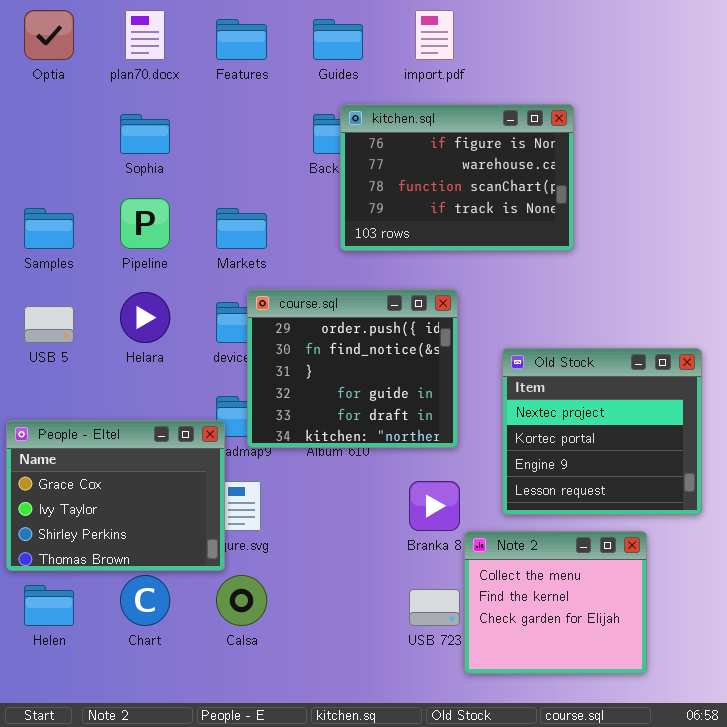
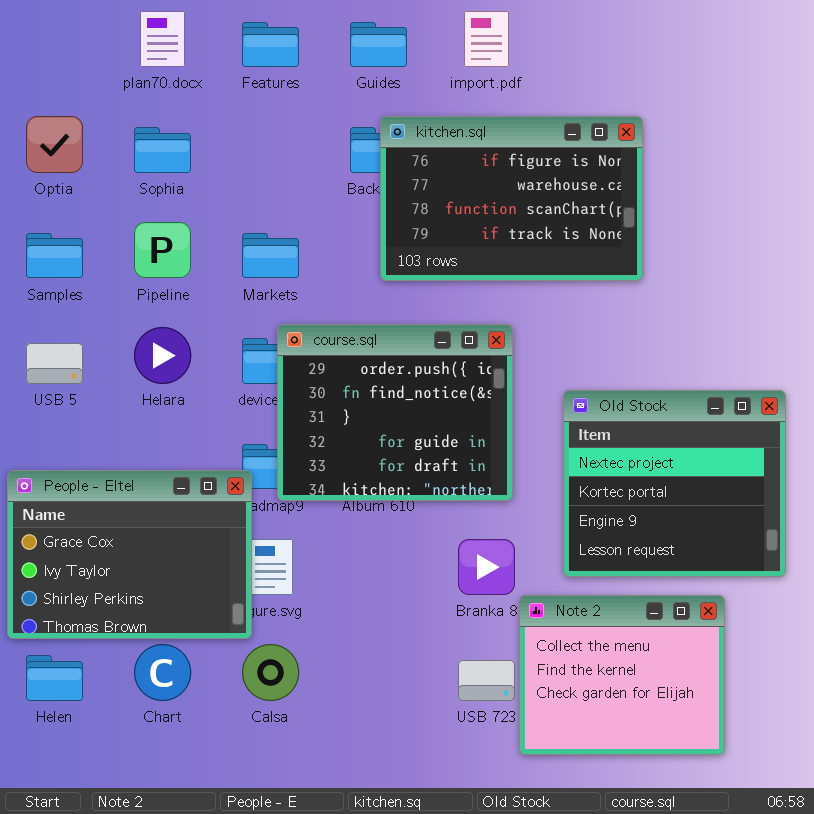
Optia: [24,10,74,60] -> [26,116,83,173], moved

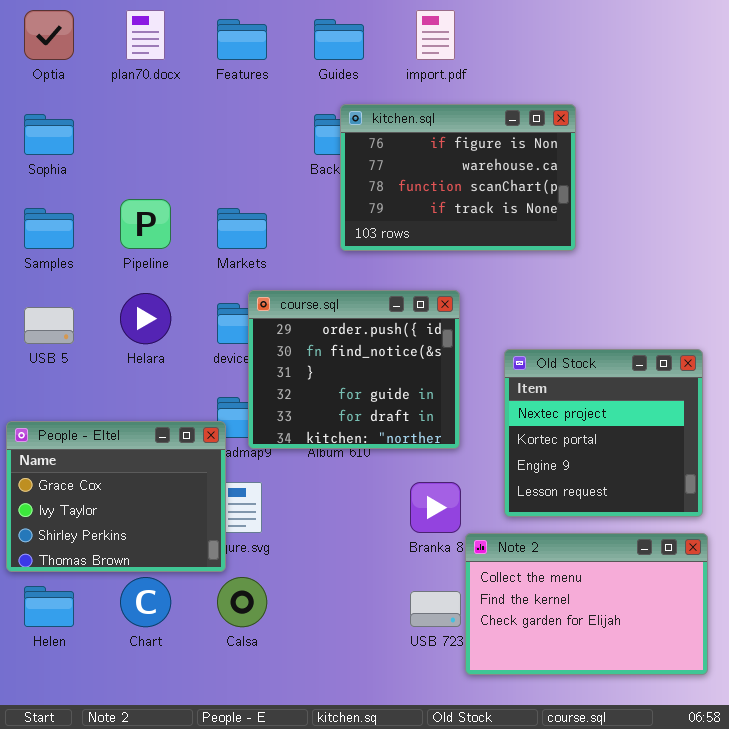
Optia: [26,116,83,173] -> [24,10,74,60], moved
Sophia: [134,127,191,173] -> [24,114,74,155], moved
Note 2: [519,595,725,755] -> [465,533,708,675], resized

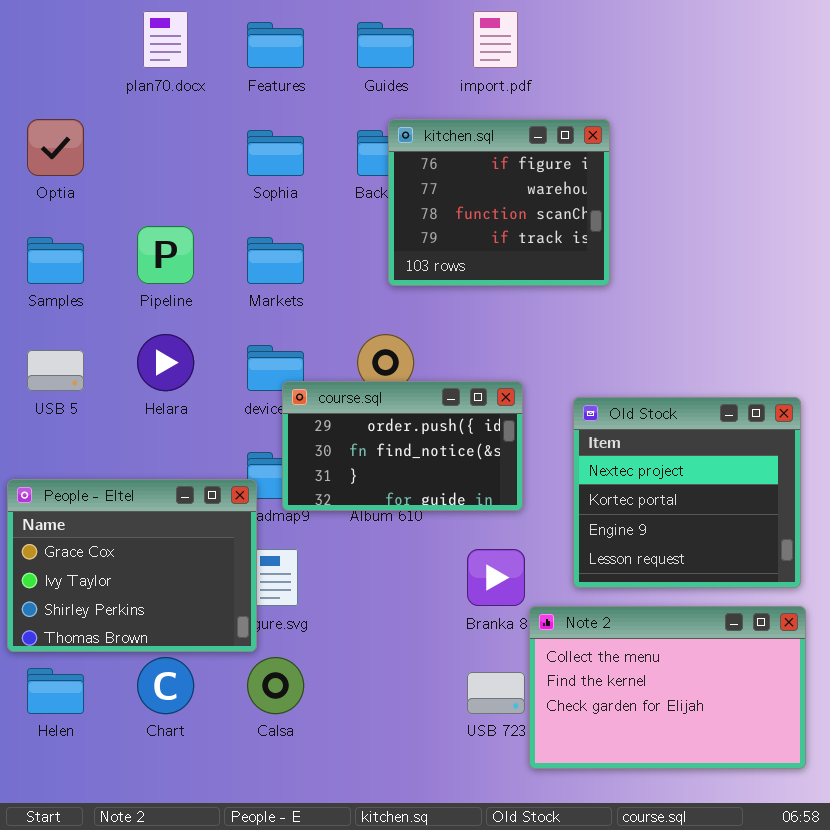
Optia: [24,10,74,60] -> [27,119,84,176], moved
kitchen.sql: [340,104,576,251] -> [388,119,610,286], resized
Sophia: [24,114,74,155] -> [247,130,304,176], moved
course.sql: [248,290,460,449] -> [282,381,523,511], resized

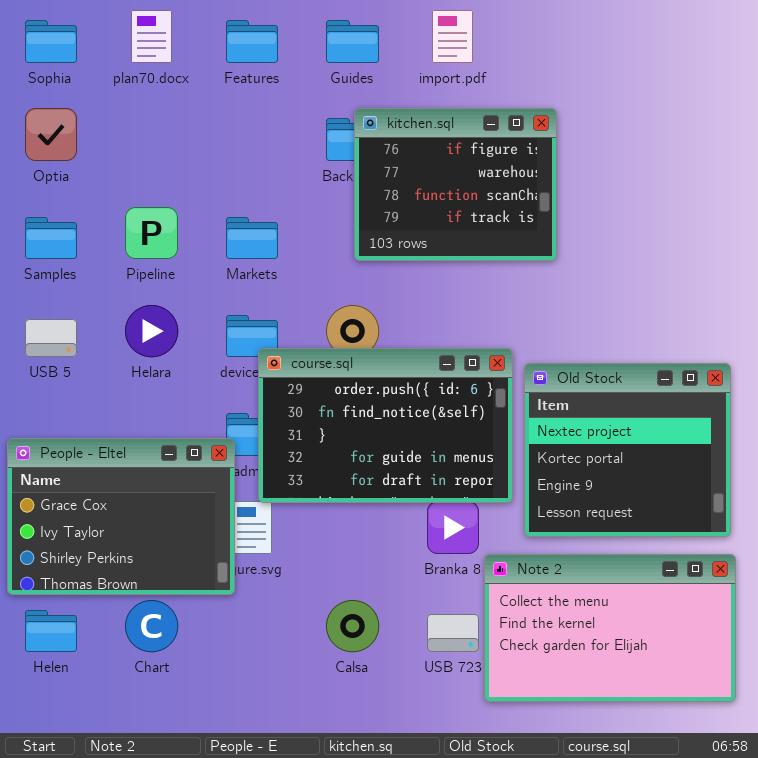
Sophia: [247,130,304,176] -> [25,20,77,63], moved
course.sql: [282,381,523,511] -> [258,348,513,503], resized
Calsa: [247,657,304,714] -> [326,600,379,652], moved

